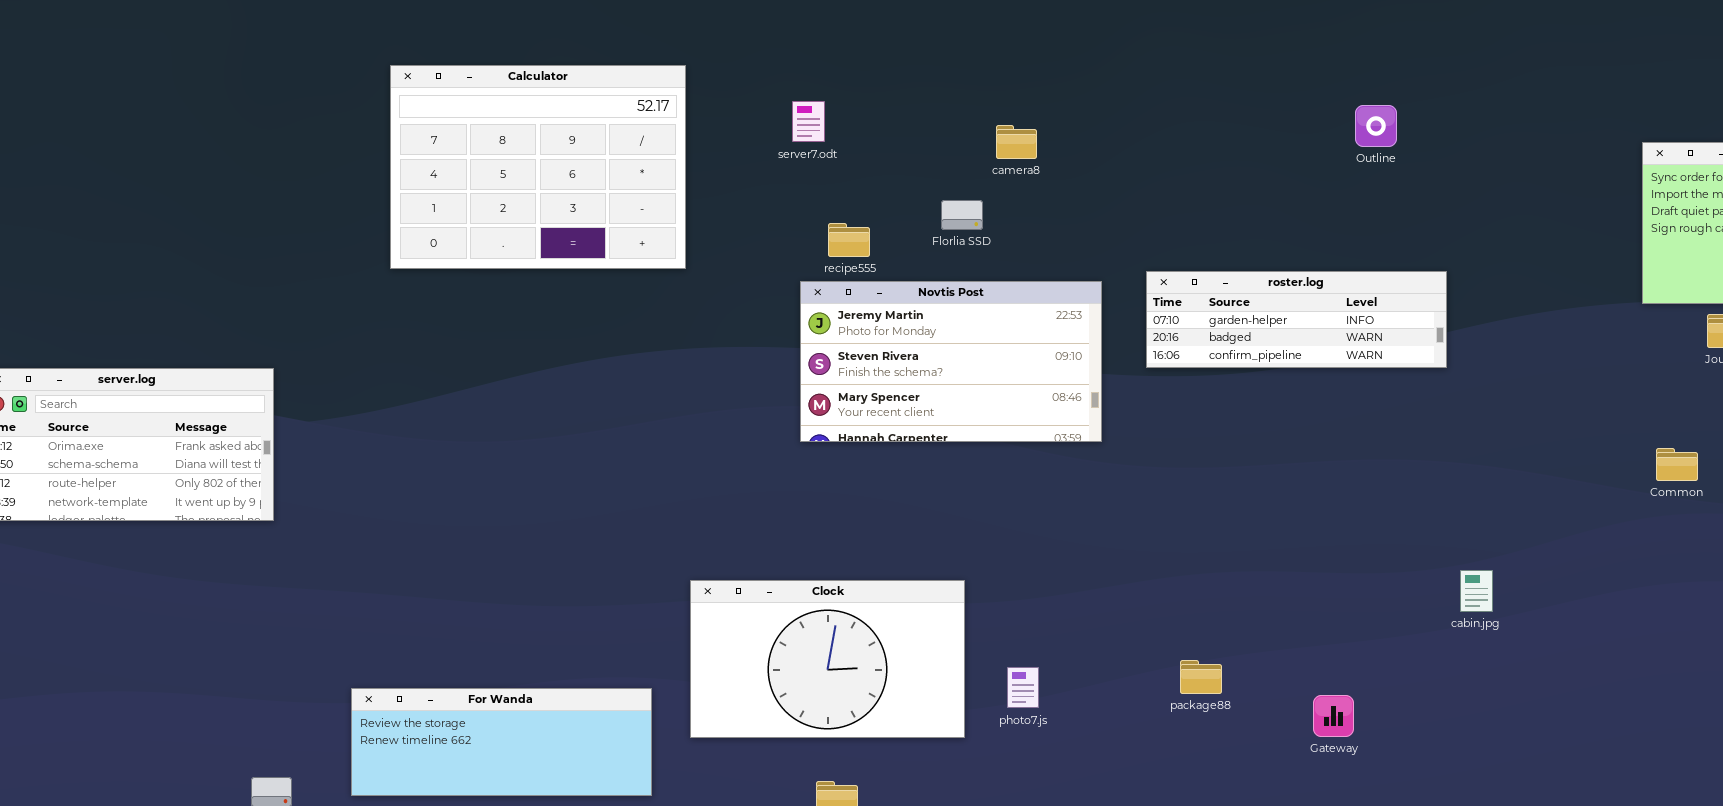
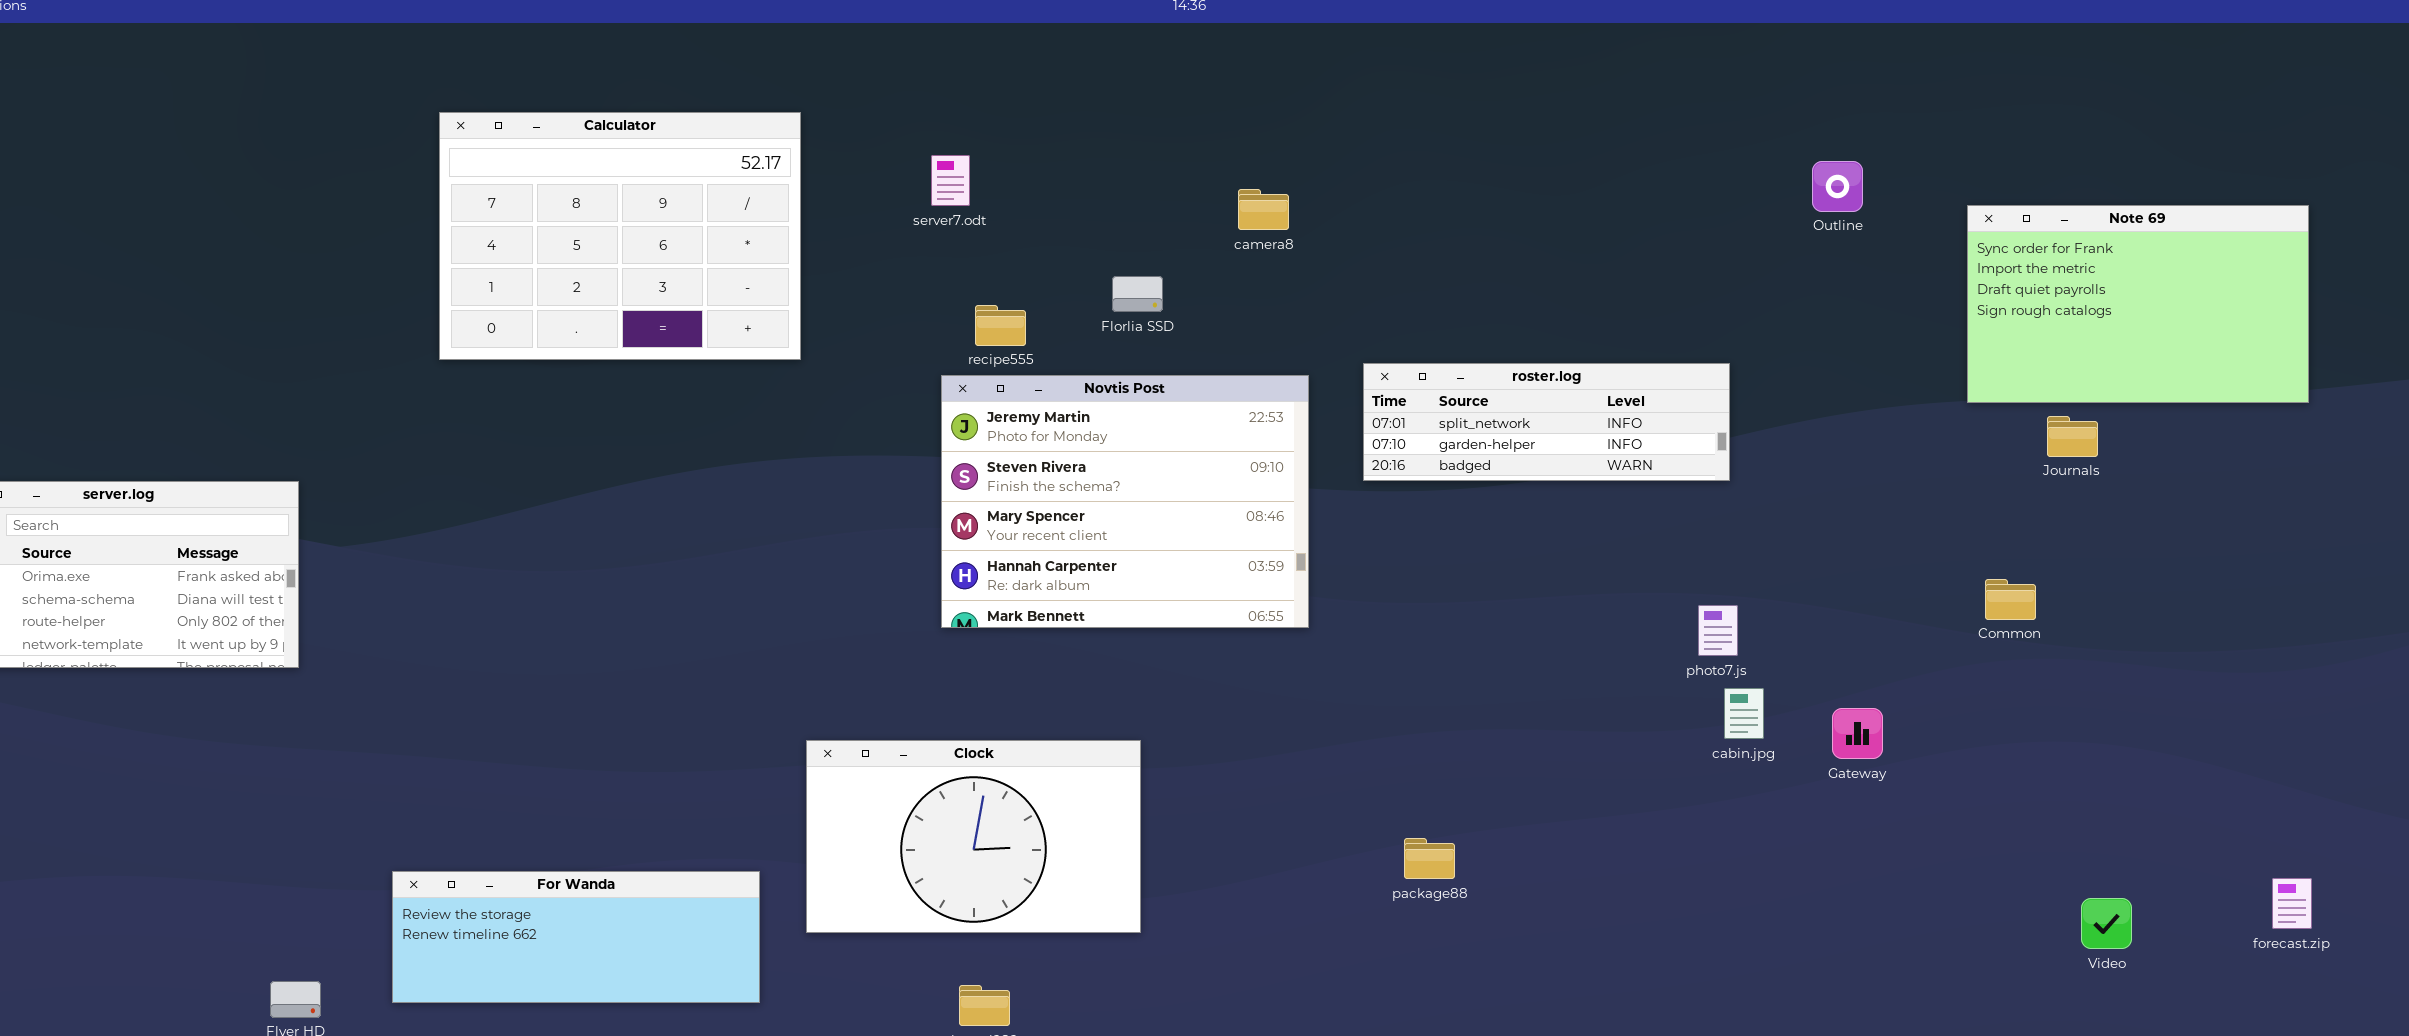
Outline: [1355,105,1397,147] -> [1812,161,1863,212], moved
camera8: [996,125,1037,159] -> [1238,189,1289,230], moved
roster.log: [1146,271,1447,368] -> [1363,363,1730,481], scrolled up 1 row
Novtis Post: [800,281,1102,442] -> [941,375,1309,628], resized
cabin.jpg: [1460,570,1493,612] -> [1724,688,1764,739], moved
photo7.js: [1007,667,1039,708] -> [1698,605,1738,656], moved
Gateway: [1313,695,1354,737] -> [1832,708,1883,759], moved

